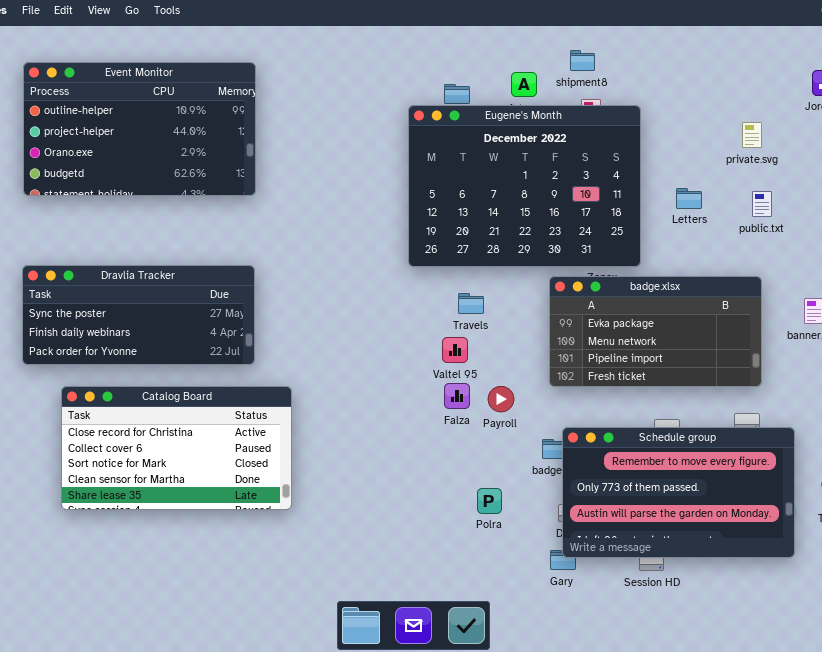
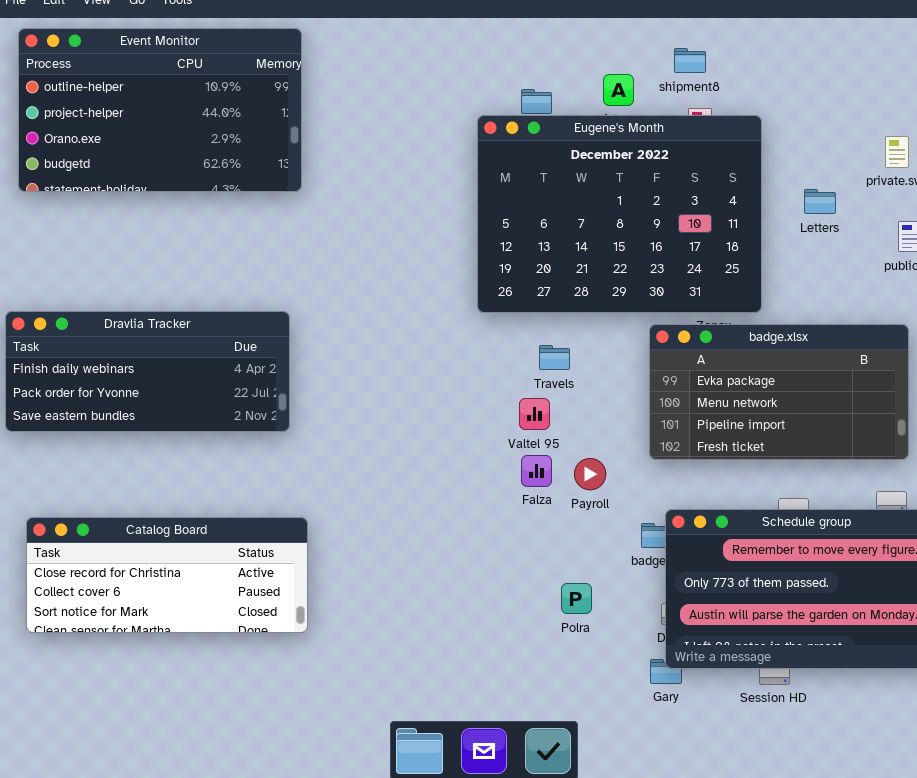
Event Monitor: [23,62,256,196] -> [18,28,302,192], moved
Letters: [676,188,702,209] -> [804,189,836,214], moved
Dravlia Tracker: [22,265,255,365] -> [5,311,290,432], scrolled down 1 row
Catalog Board: [61,386,292,510] -> [26,517,308,633], moved, resized

